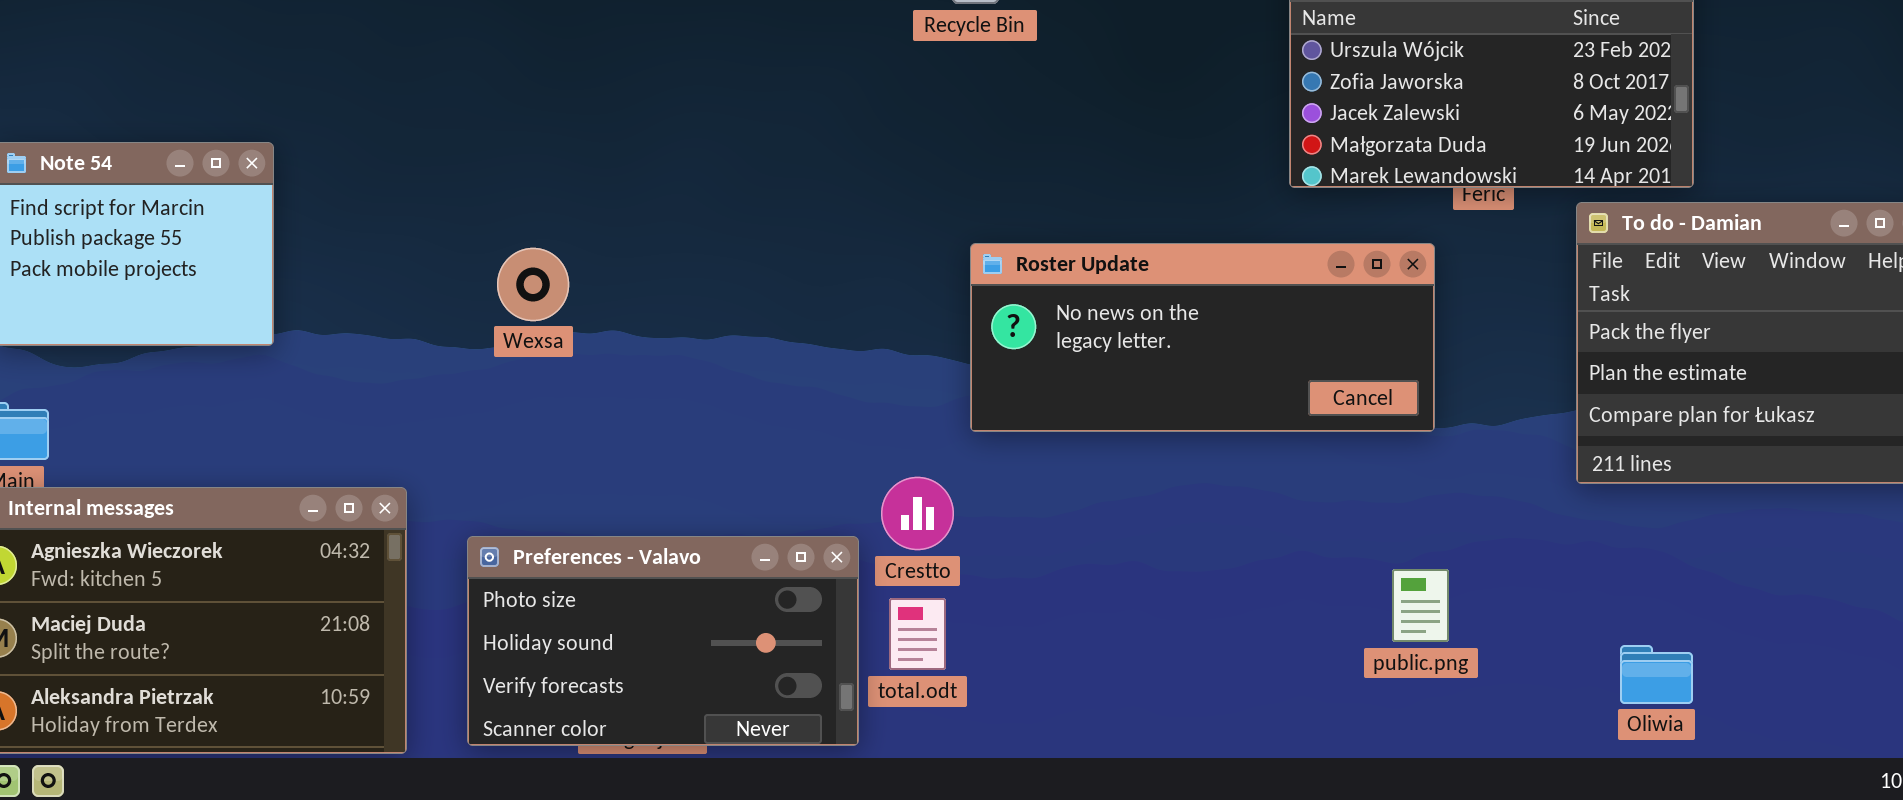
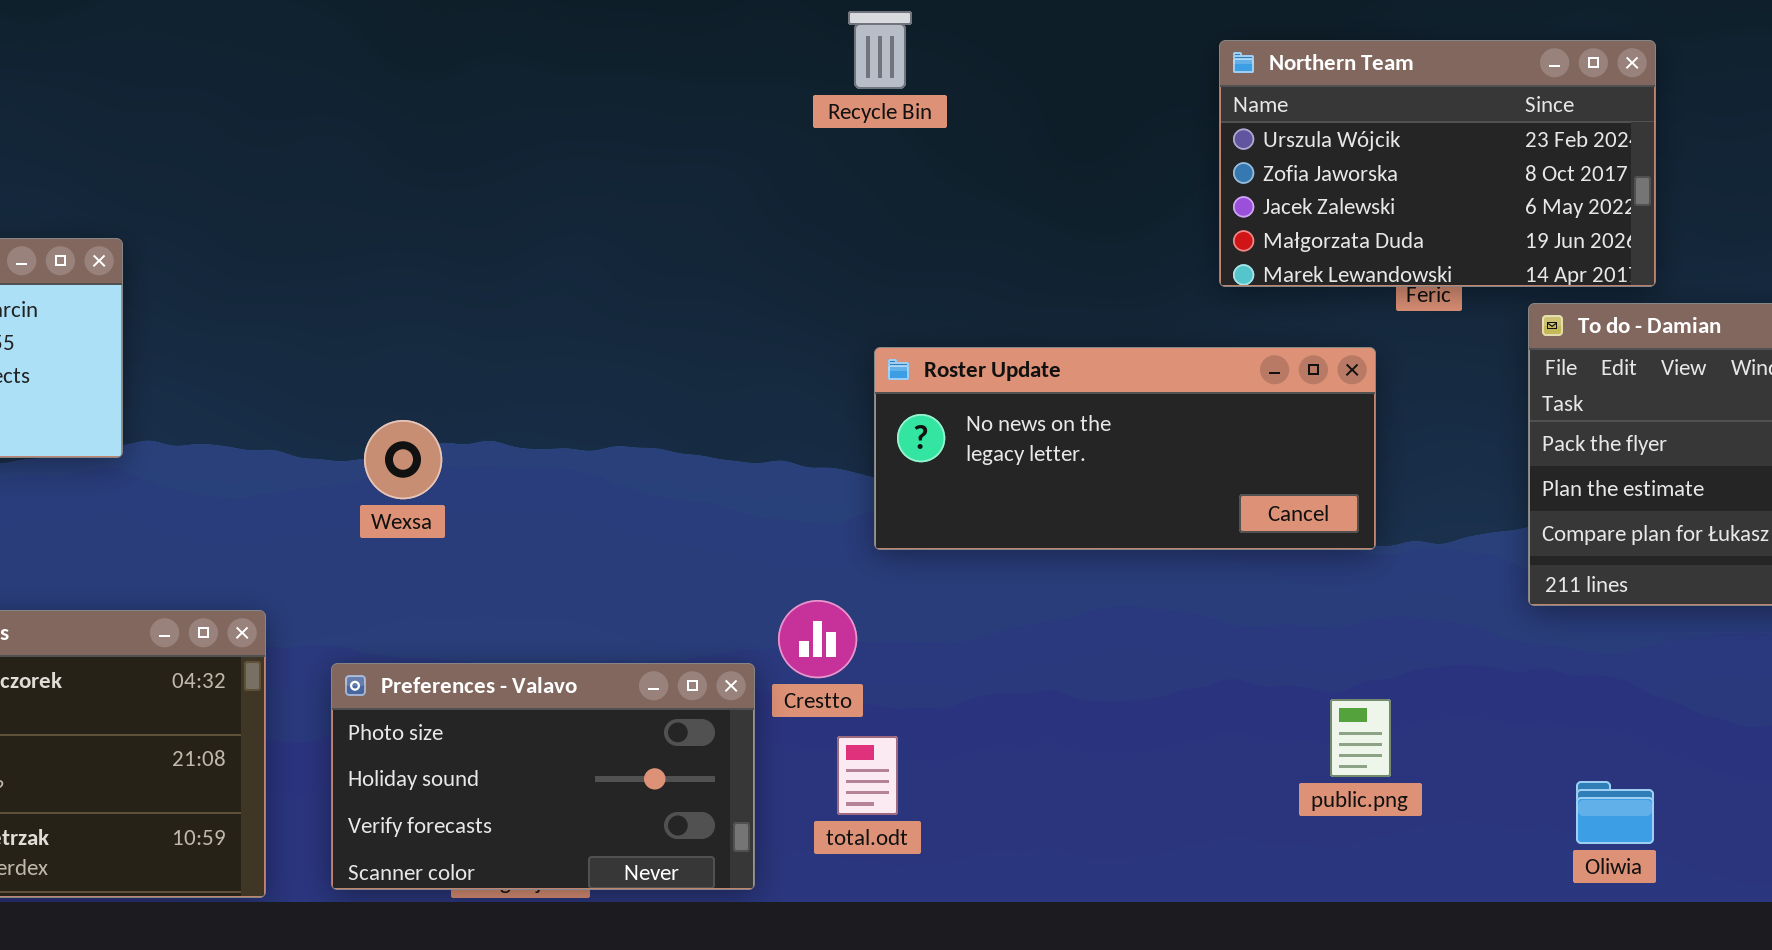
Wexsa: [497,248,569,321] -> [364,420,442,499], moved
total.odt: [889,598,946,670] -> [837,736,898,815], moved

